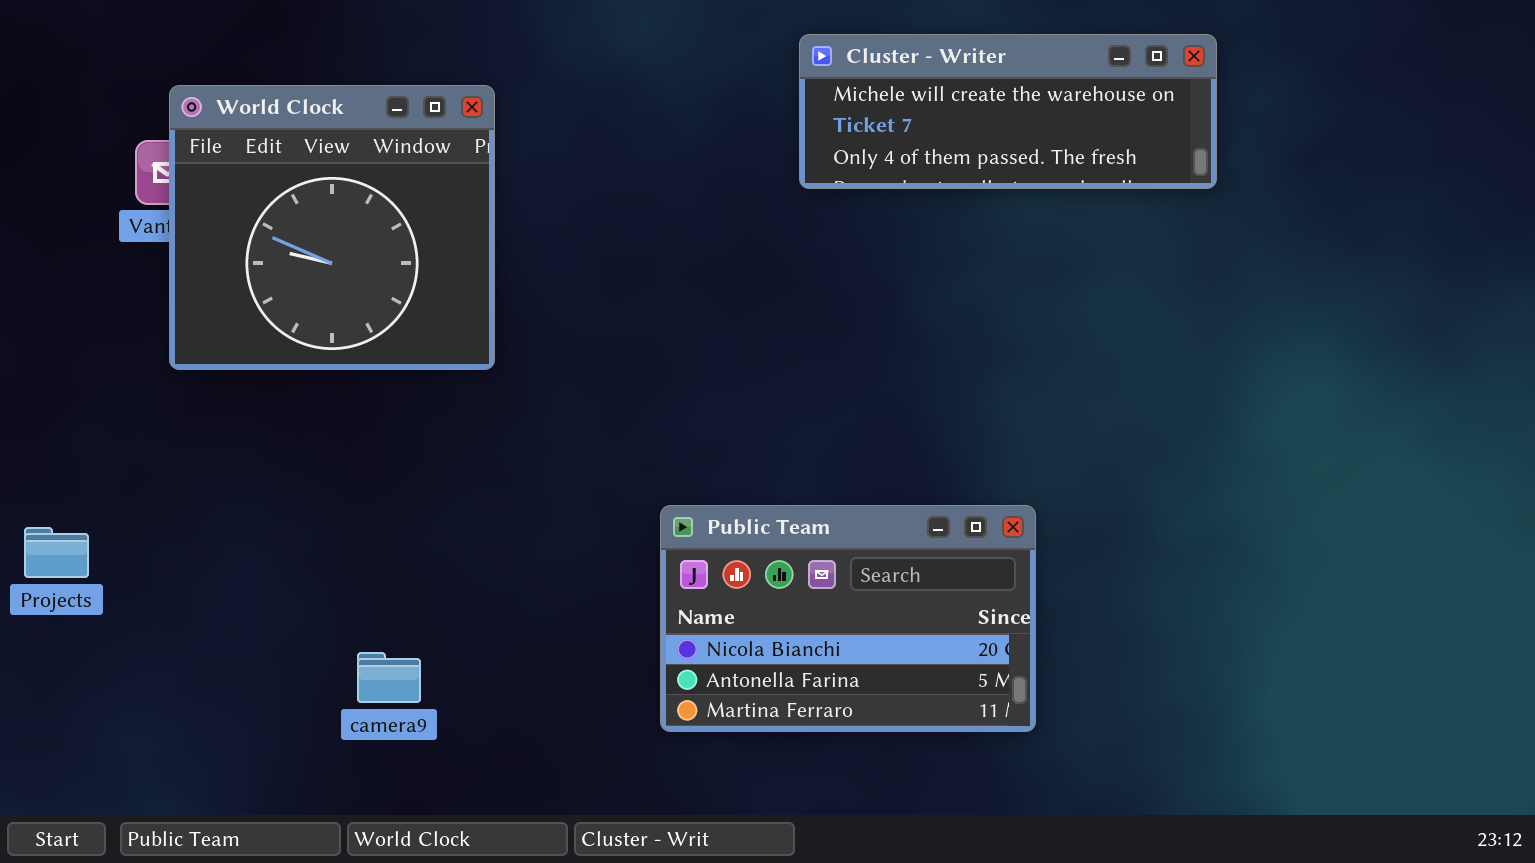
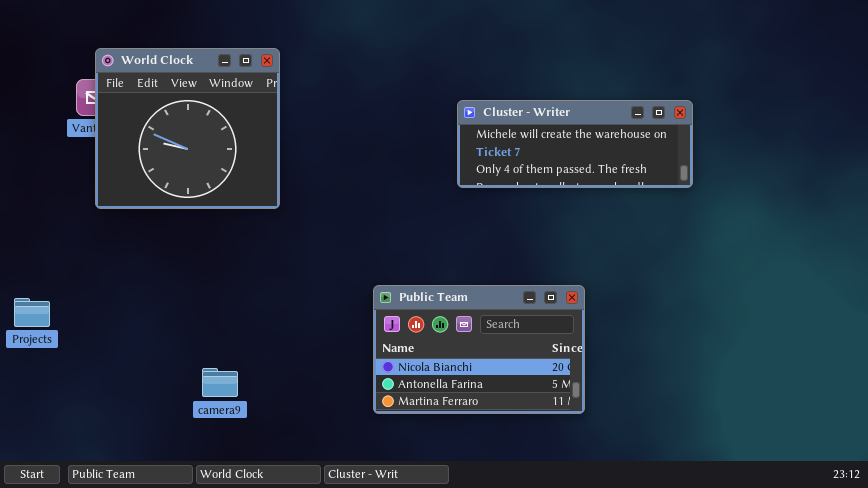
Cluster - Writer: [799,34,1217,189] -> [457,100,693,188], moved

